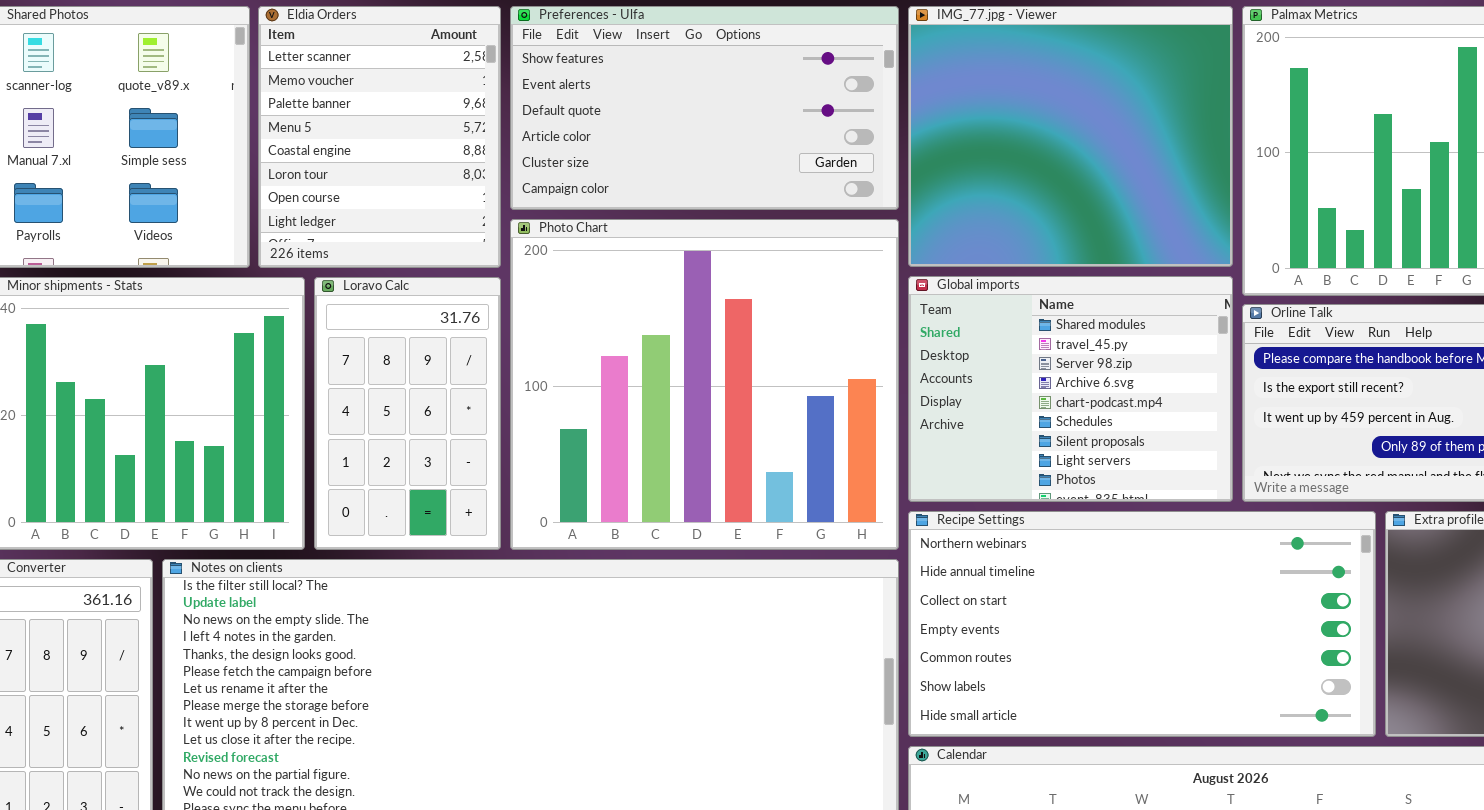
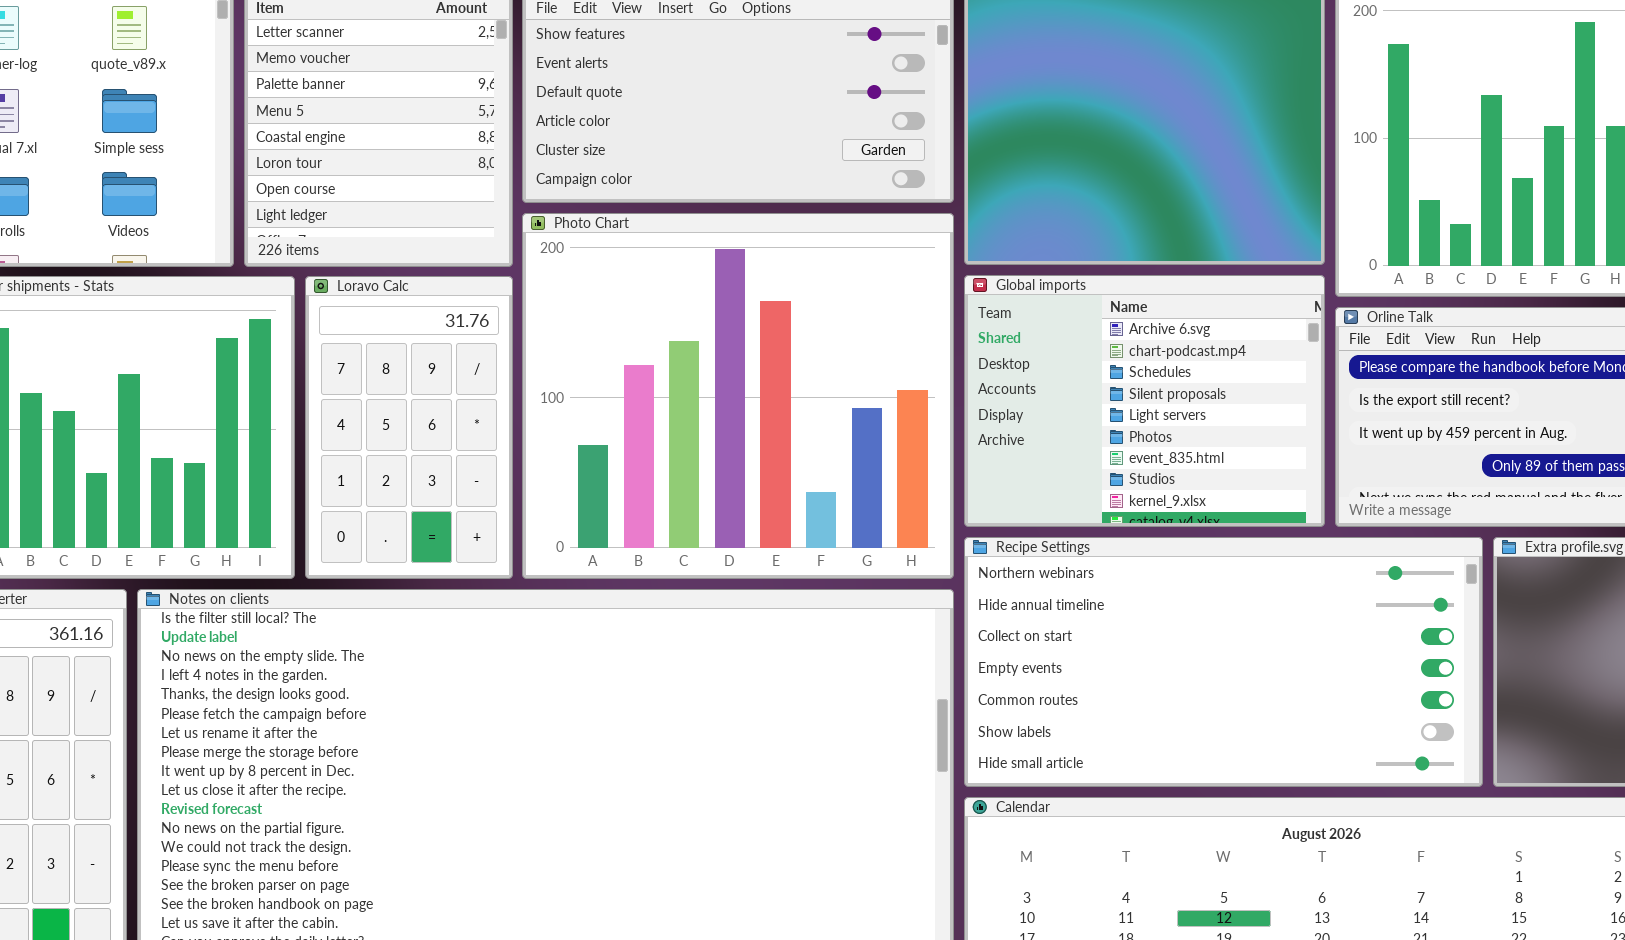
Global imports: [908,276,1233,502] -> [964,275,1325,527], scrolled down 3 rows

